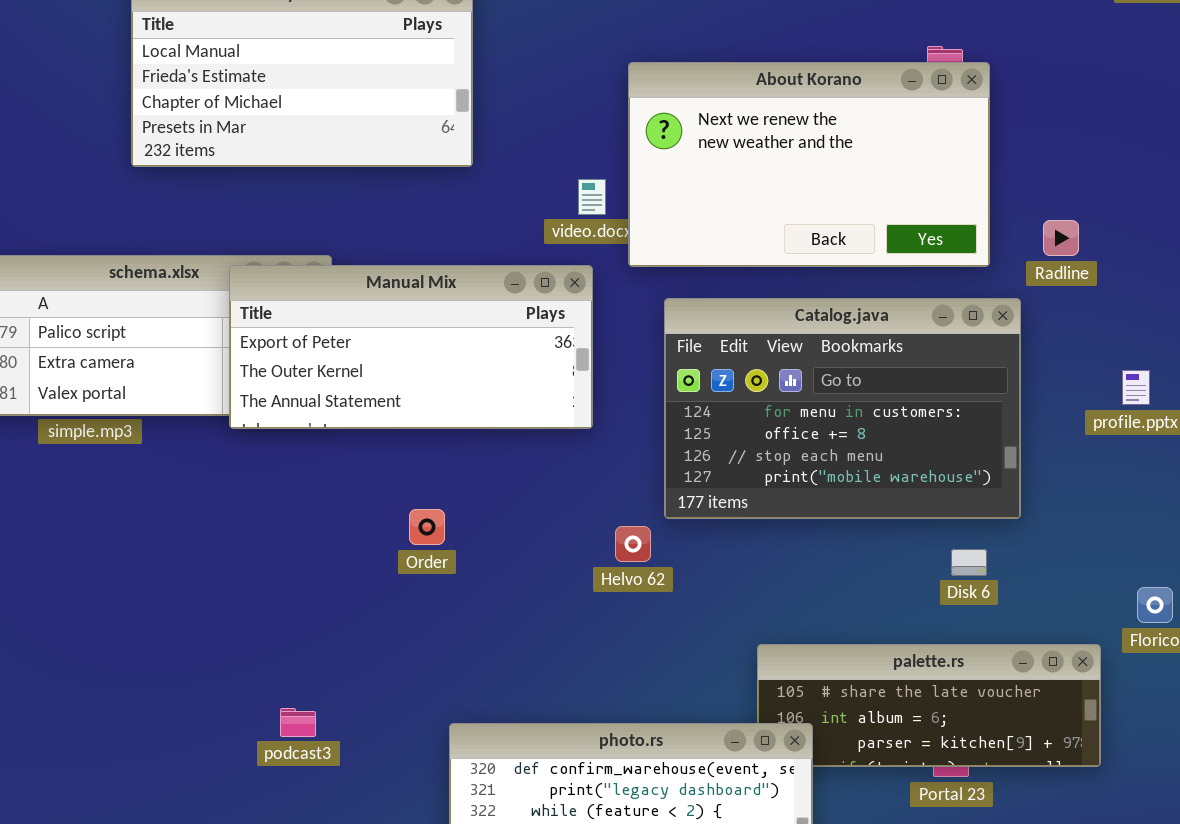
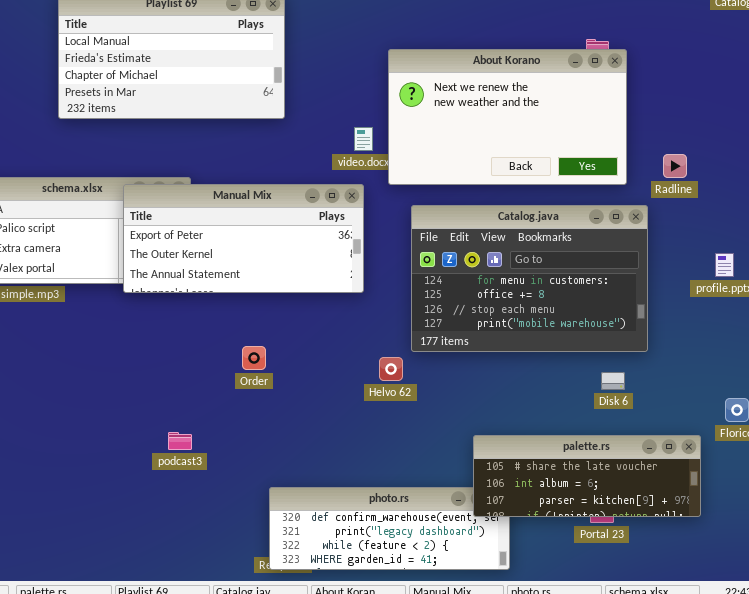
palette.rs: [757,644,1101,767] -> [473,435,701,517], raised
podcast3: [280,708,316,737] -> [168,432,192,450], moved

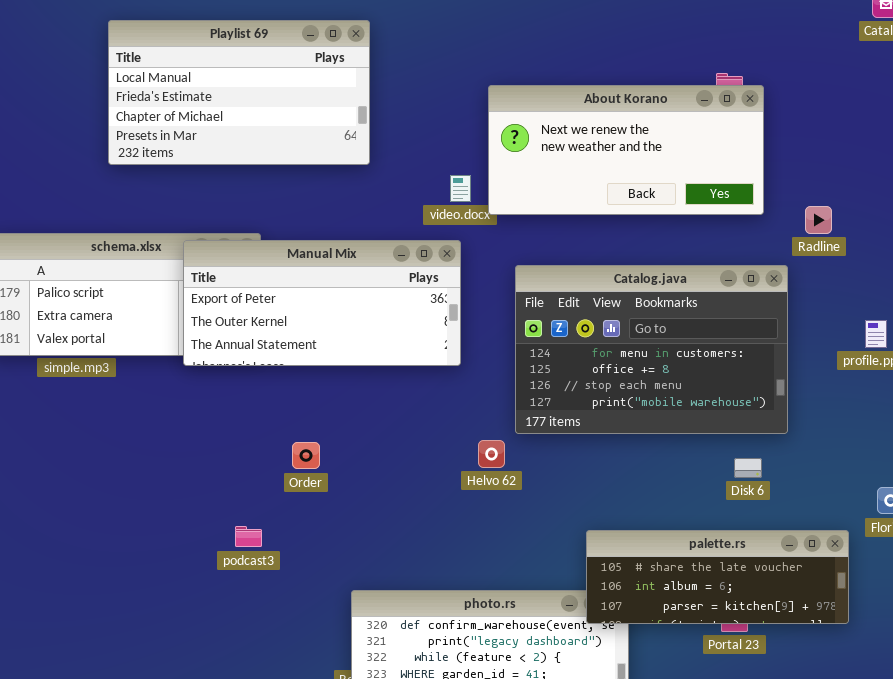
About Korano: [388,49,627,185] -> [488,85,764,215], resized
Order: [242,346,266,370] -> [292,442,320,469], moved

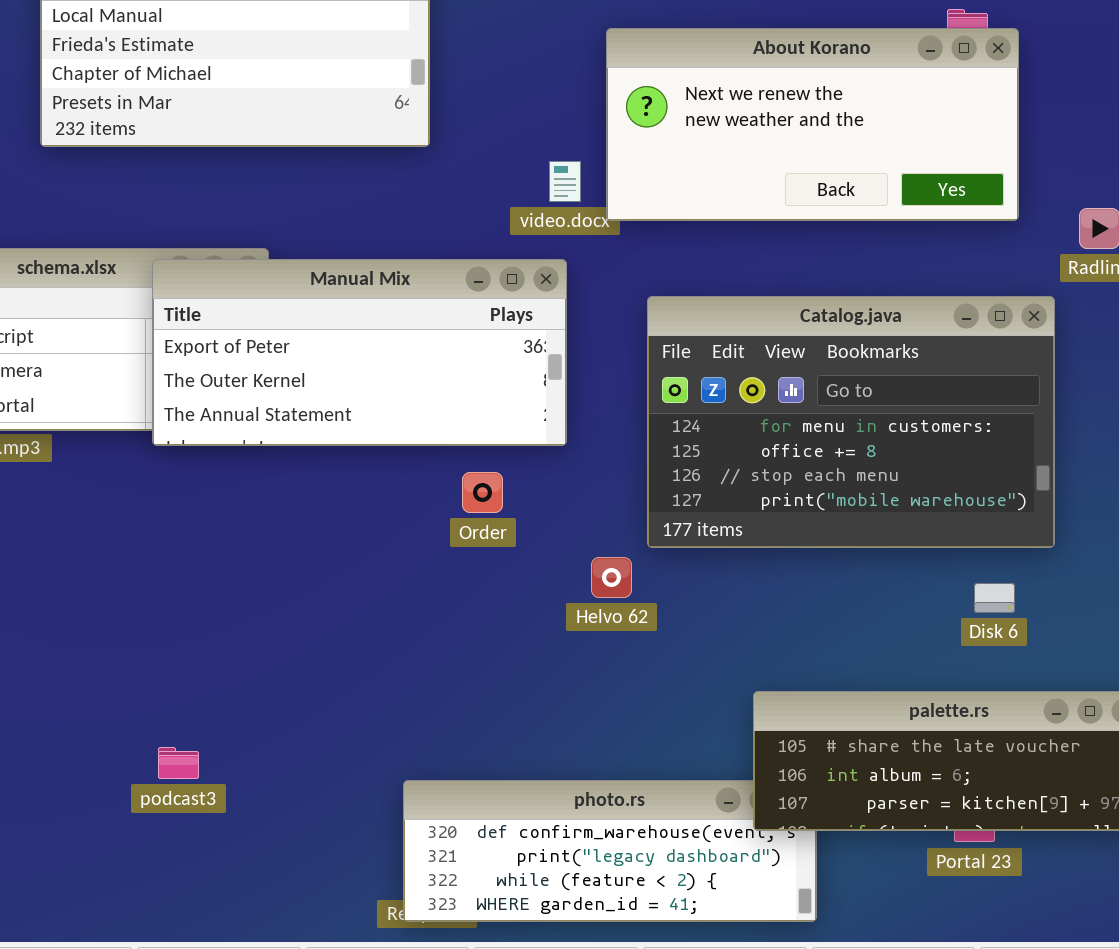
Order: [292,442,320,469] -> [462,472,503,513], moved
podcast3: [235,526,262,547] -> [158,747,199,779], moved

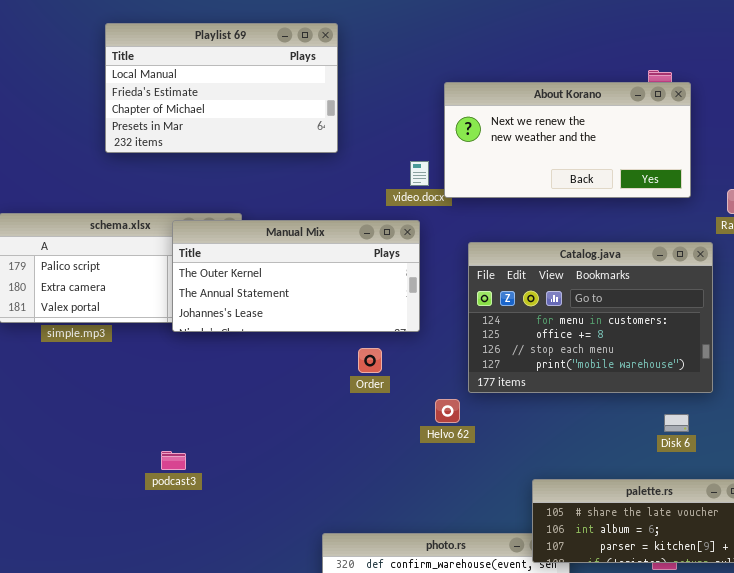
Manual Mix: [152,259,567,446] -> [172,220,420,332], scrolled down 1 row
podcast3: [158,747,199,779] -> [161,451,186,470], moved

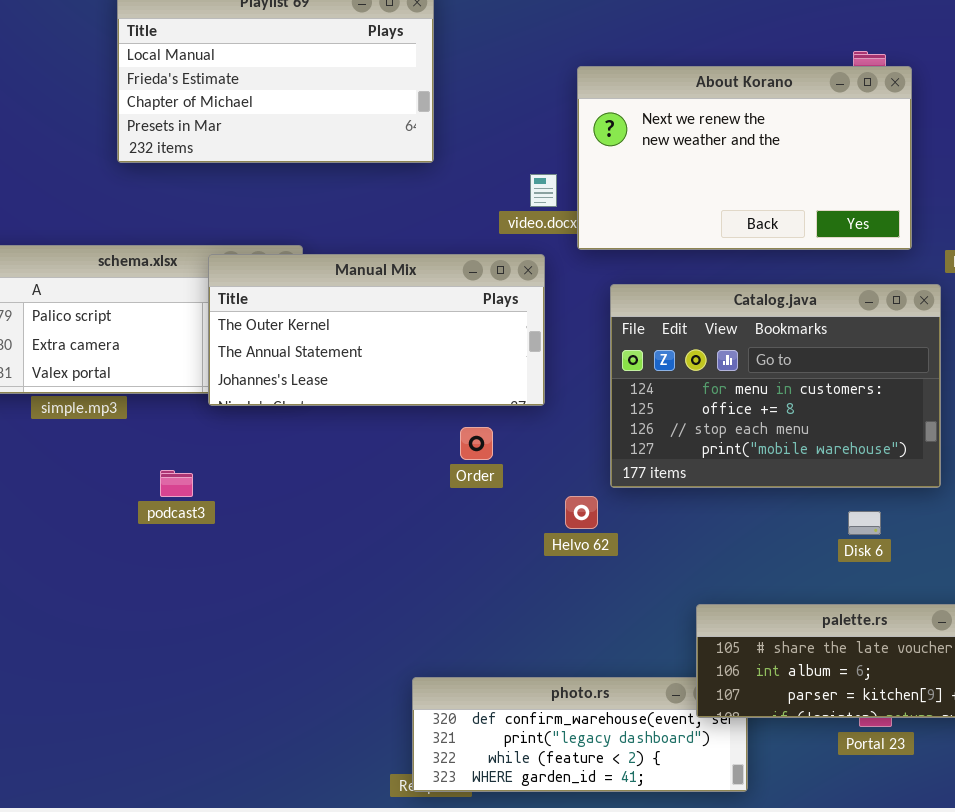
About Korano: [444,82,691,198] -> [577,66,912,250], resized
Disk 6: [664,414,689,432] -> [848,511,881,535], moved
podcast3: [161,451,186,470] -> [160,470,193,497], moved

